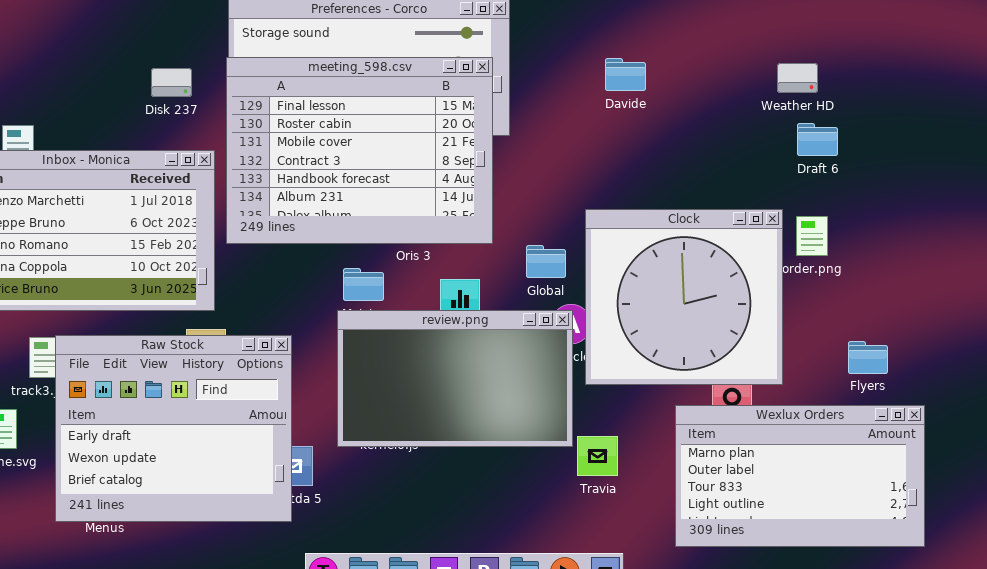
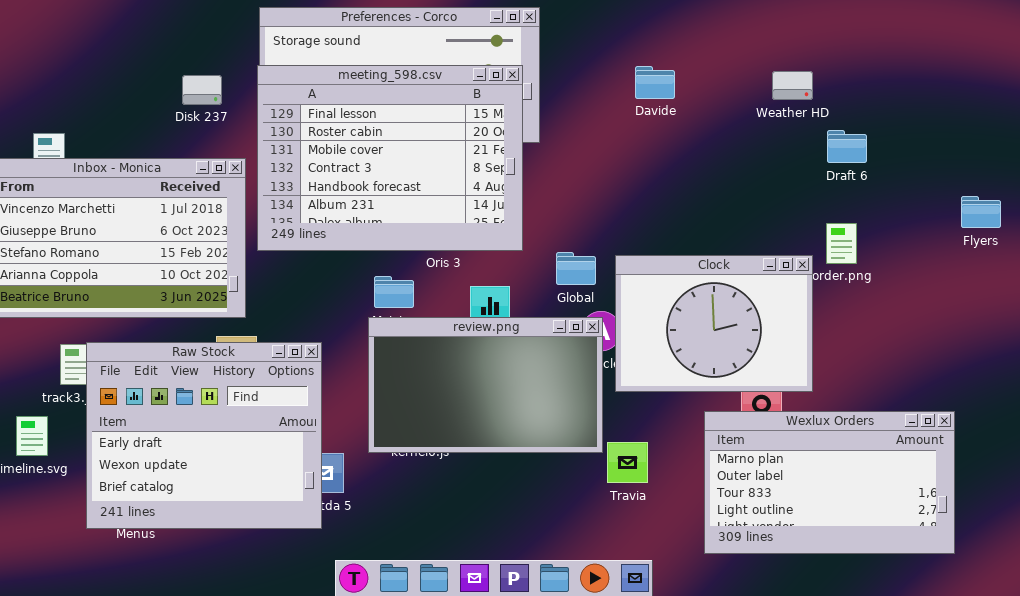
Weather HD: [777,63,818,93] -> [772,71,813,100], moved
Clock: [585,209,783,385] -> [615,255,813,392], resized
Flyers: [848,341,888,374] -> [961,196,1001,228], moved

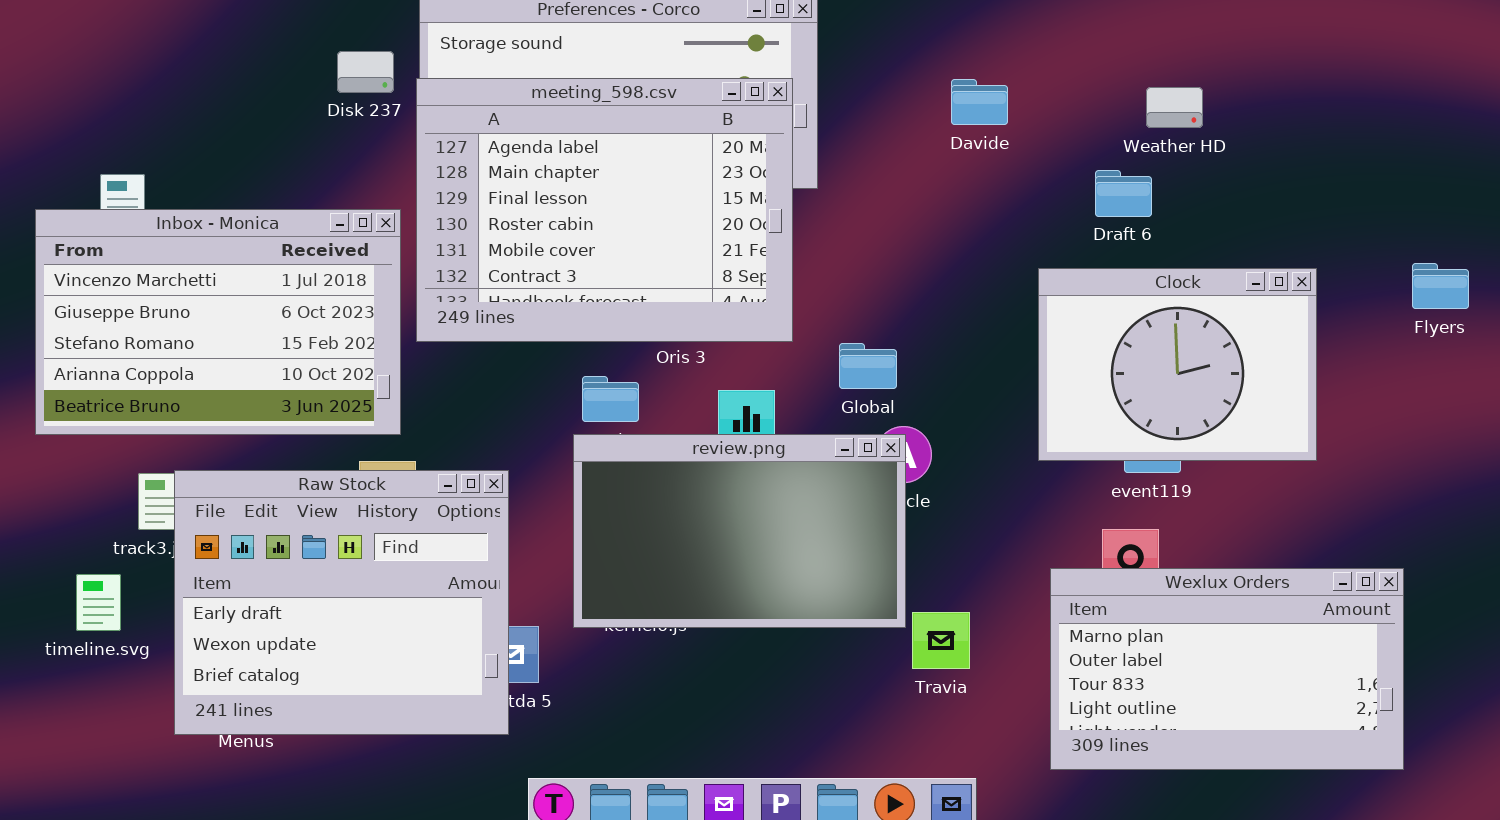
meeting_598.csv: [257,65,523,251] -> [416,78,793,342], scrolled up 2 rows
Disk 237: [182,75,222,105] -> [337,51,394,93], moved
Draft 6: [827,130,867,163] -> [1095,170,1152,217], moved
Clock: [615,255,813,392] -> [1038,268,1317,461], moved

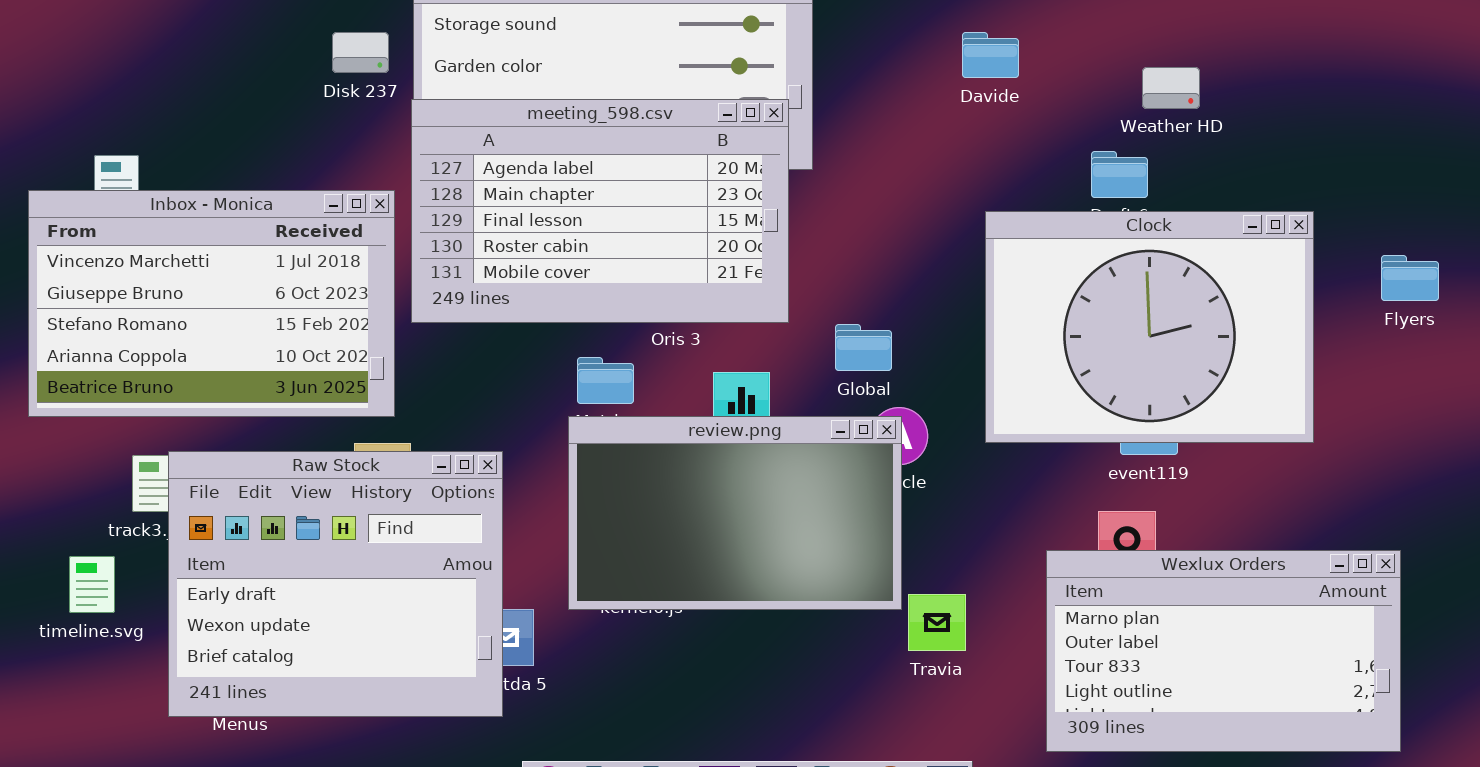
meeting_598.csv: [416,78,793,342] -> [411,99,789,323], resized
Davide: [951,79,1008,125] -> [962,32,1019,78], moved
Flyers: [1412,263,1469,309] -> [1381,255,1439,301], moved
Clock: [1038,268,1317,461] -> [985,211,1314,443], resized

